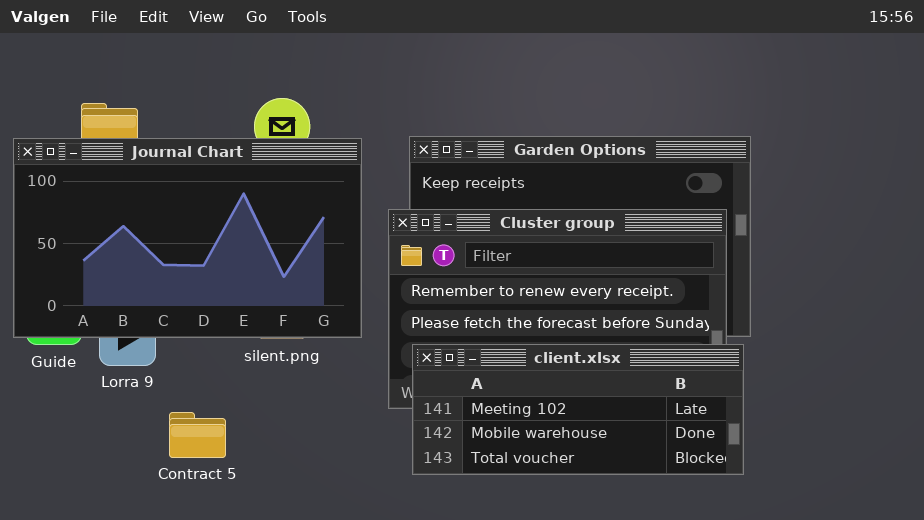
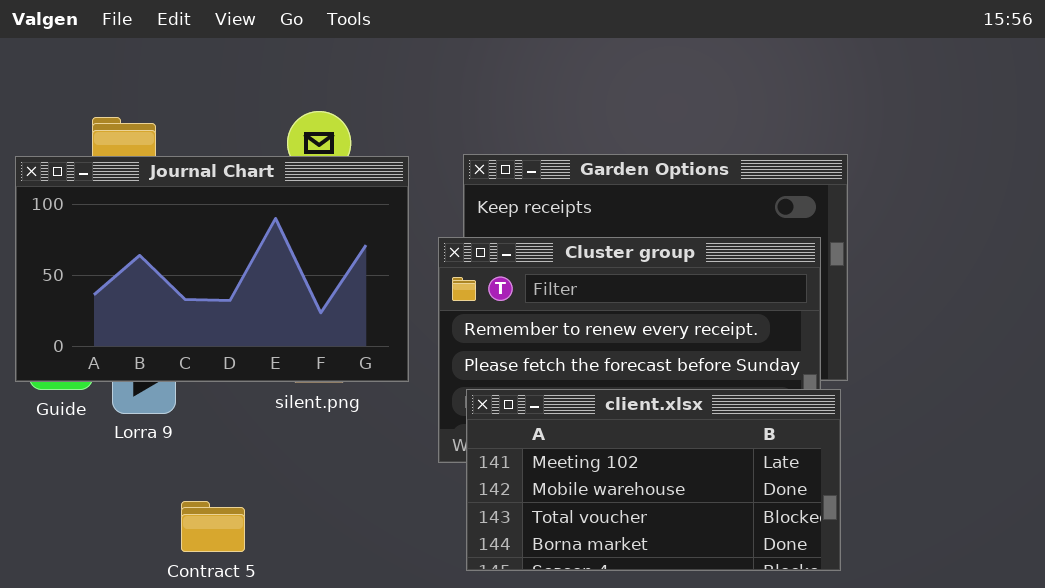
client.xlsx: [412,344,744,475] -> [466,389,841,571], resized
Contract 5: [169,412,226,458] -> [181,501,245,552], moved

